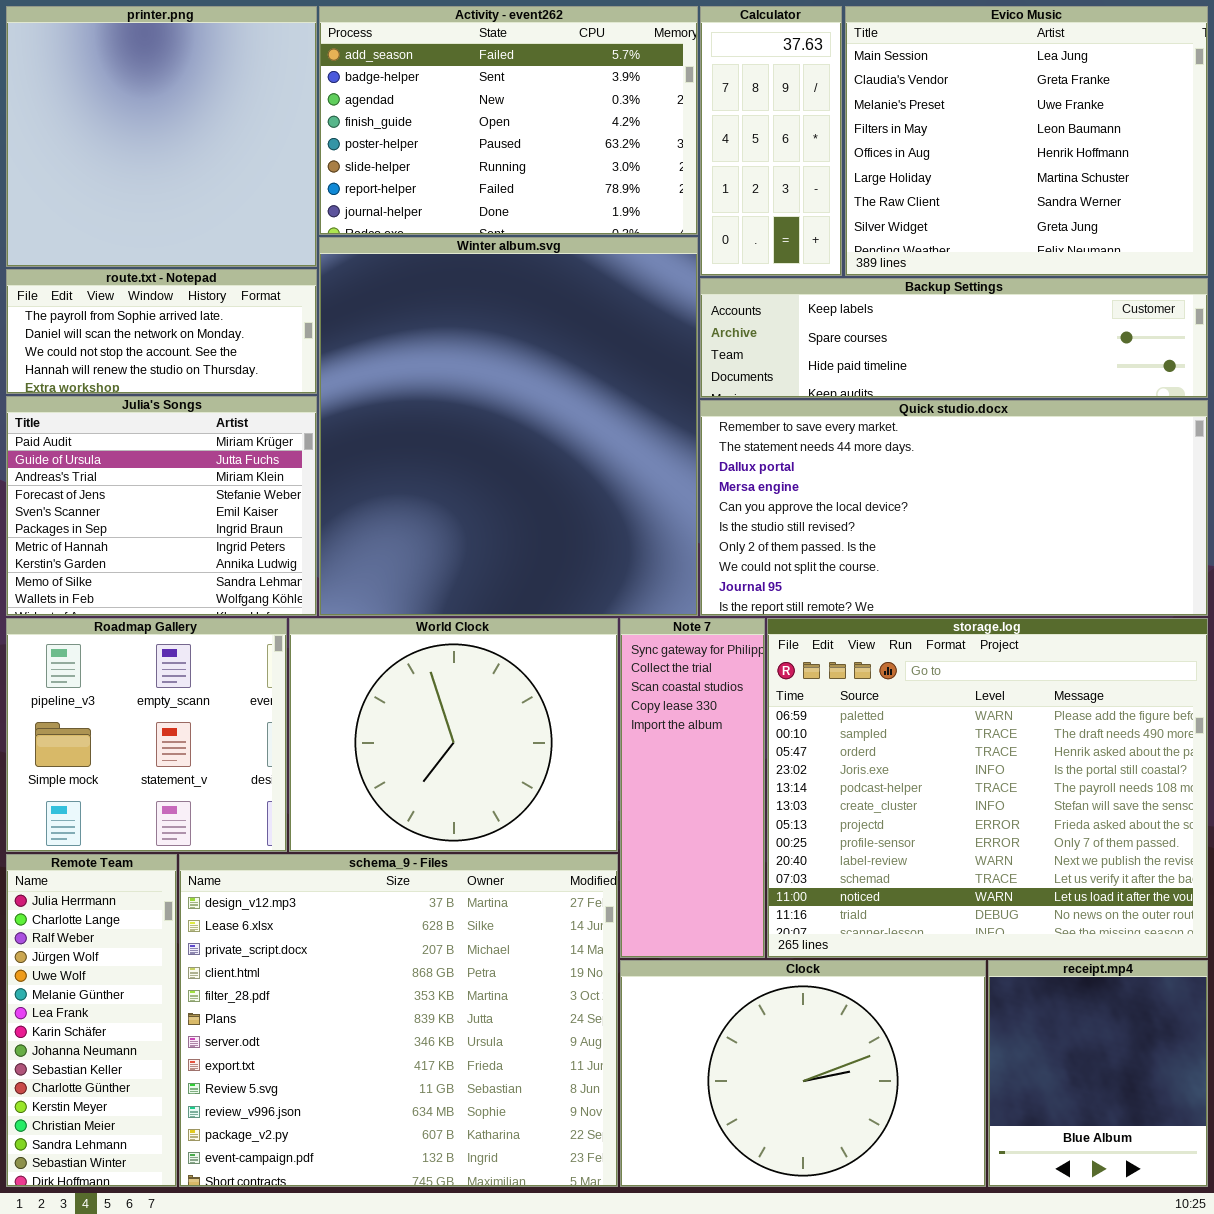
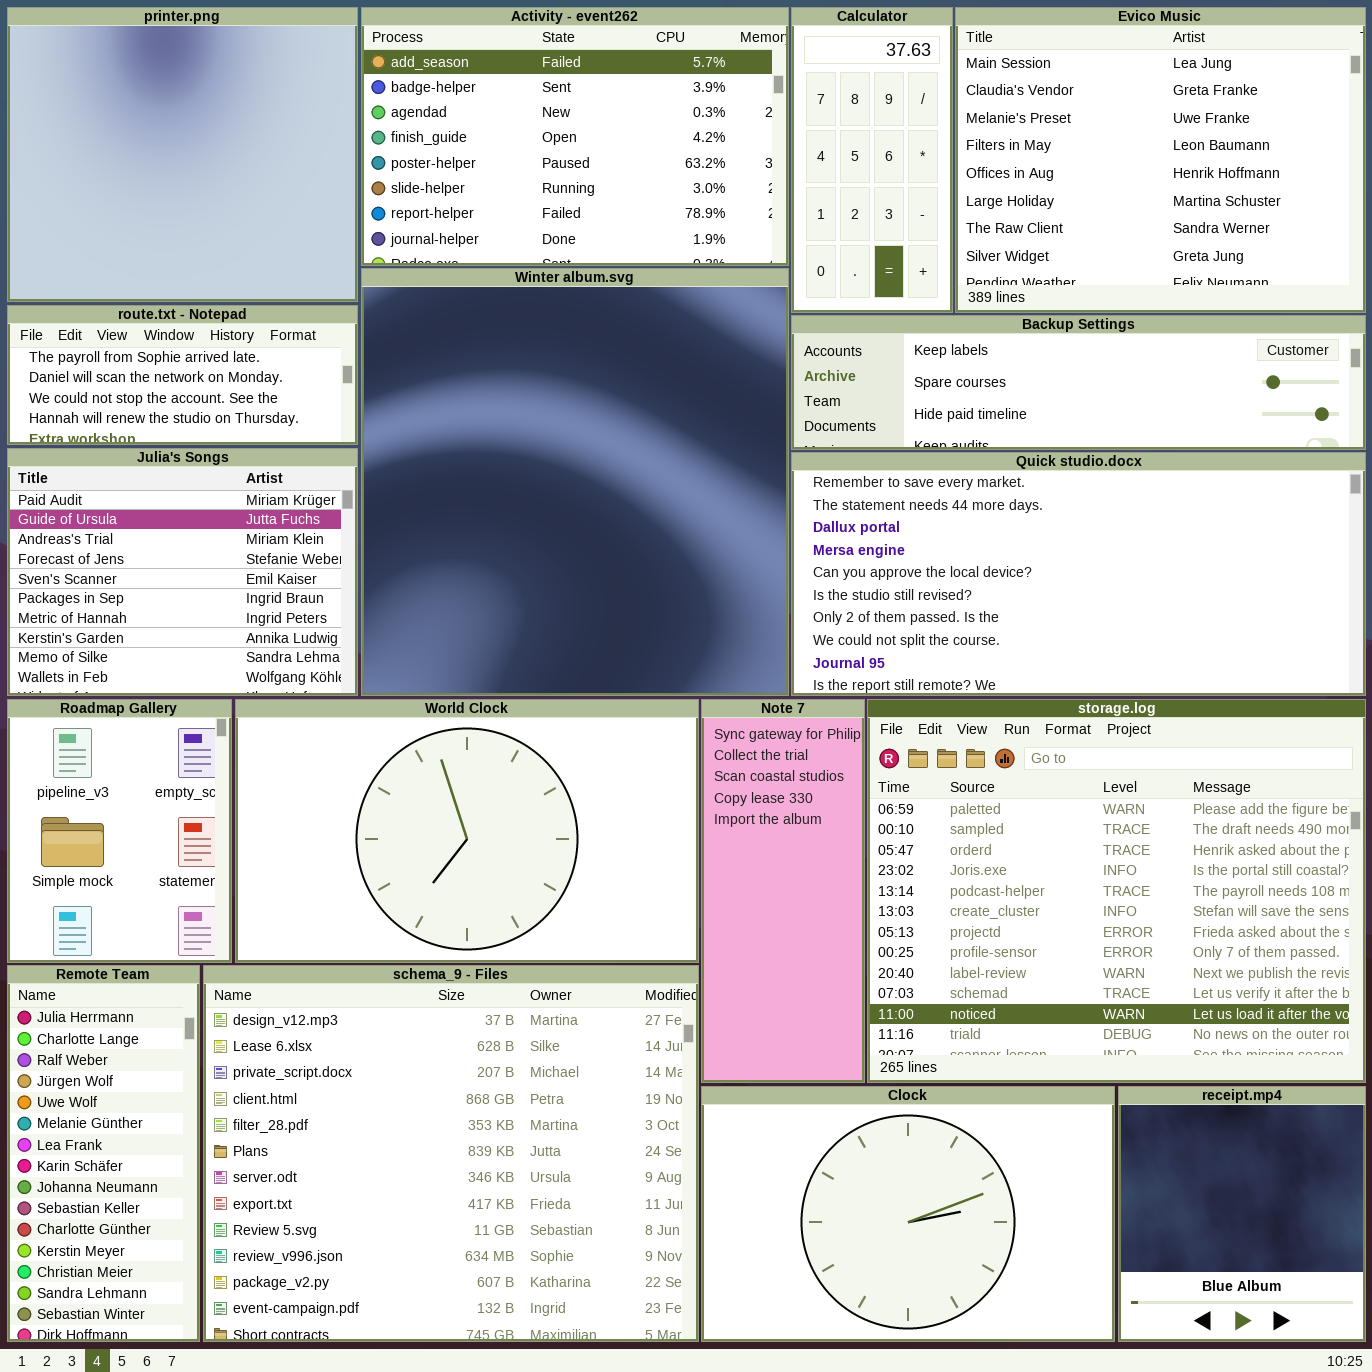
Roadmap Gallery: [6,618,287,852] -> [7,699,232,963], resized
World Clock: [289,618,618,852] -> [235,699,699,963], resized

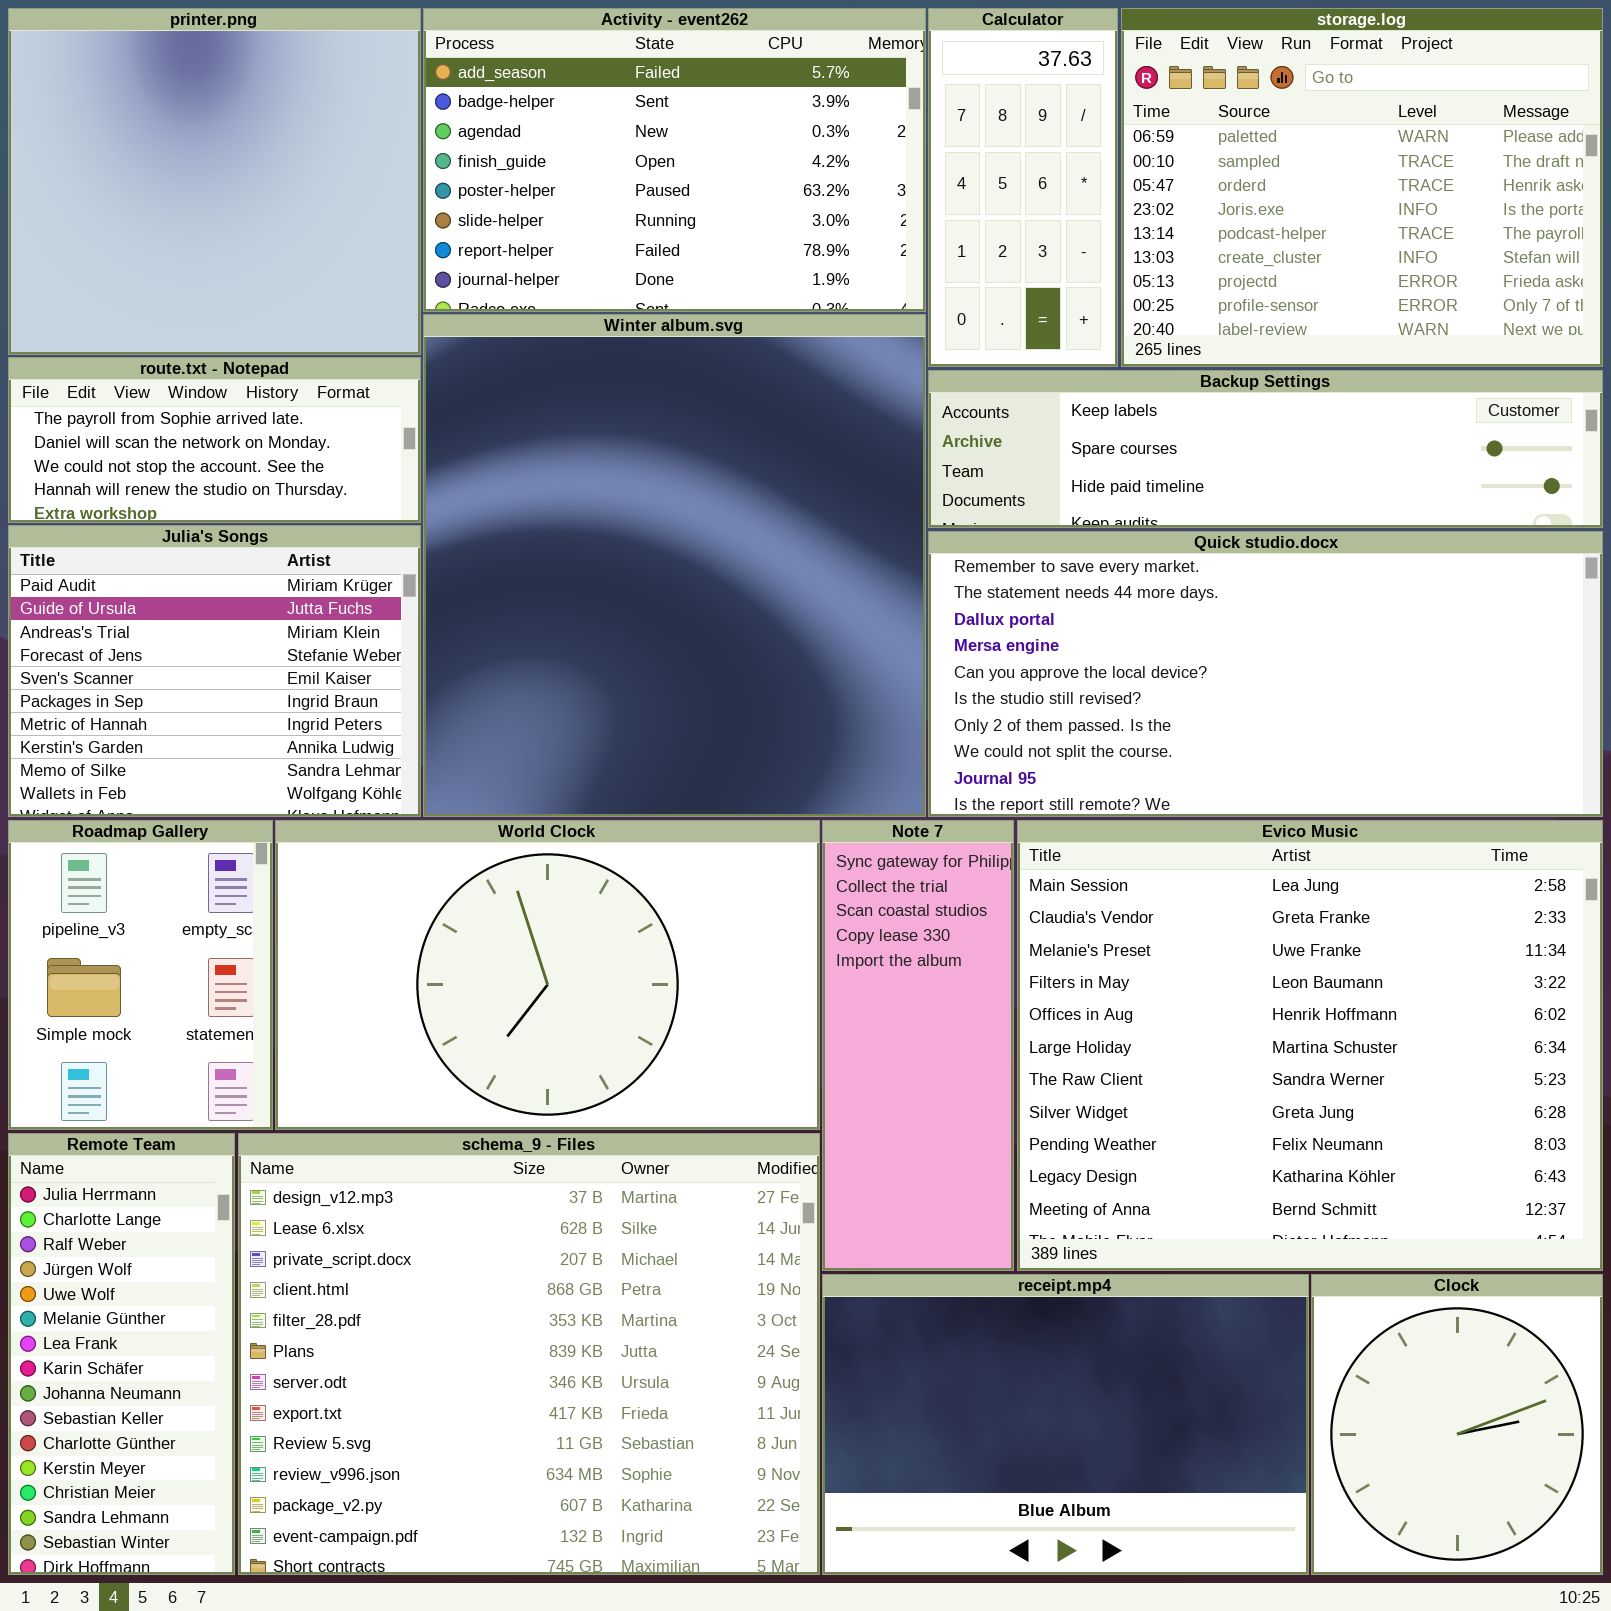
Evico Music: [955,7,1366,313] -> [1017,820,1603,1271], moved, resized
storage.log: [867,699,1366,1083] -> [1121,8,1603,367], moved, resized
Clock: [701,1086,1115,1342] -> [1311,1274,1603,1575], moved, resized
receipt.mp4: [1118,1086,1366,1342] -> [822,1274,1309,1575], moved, resized

